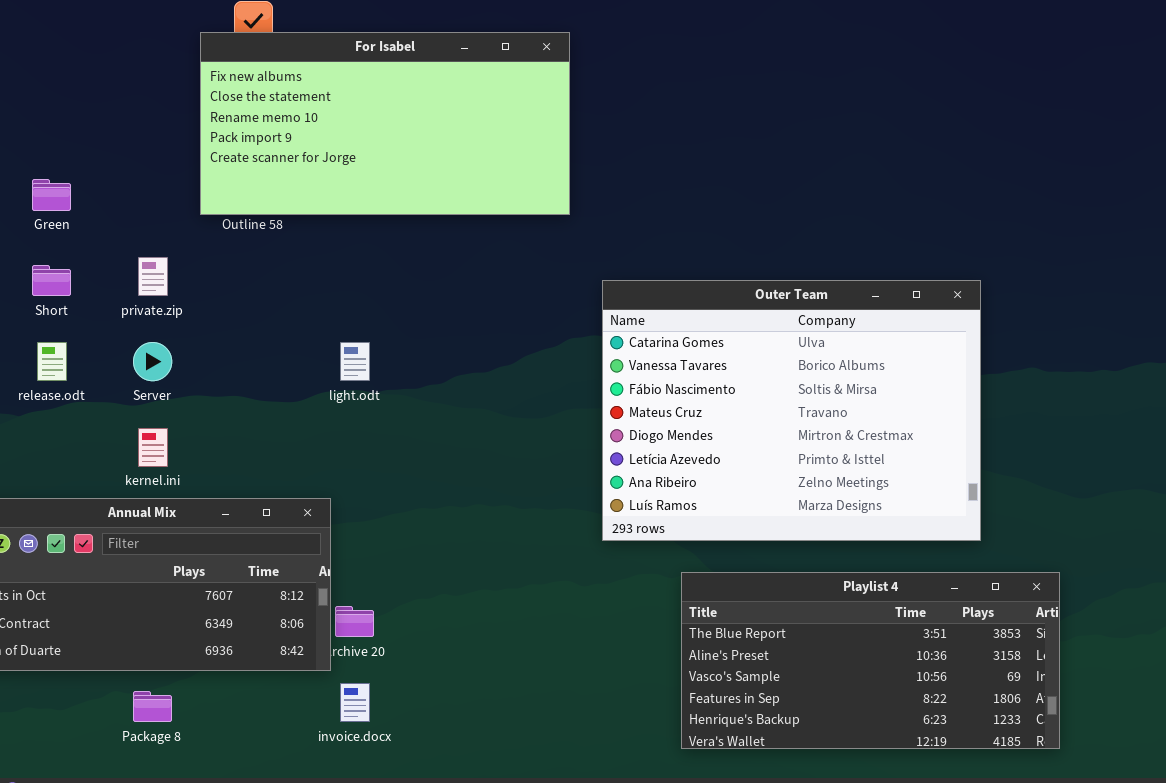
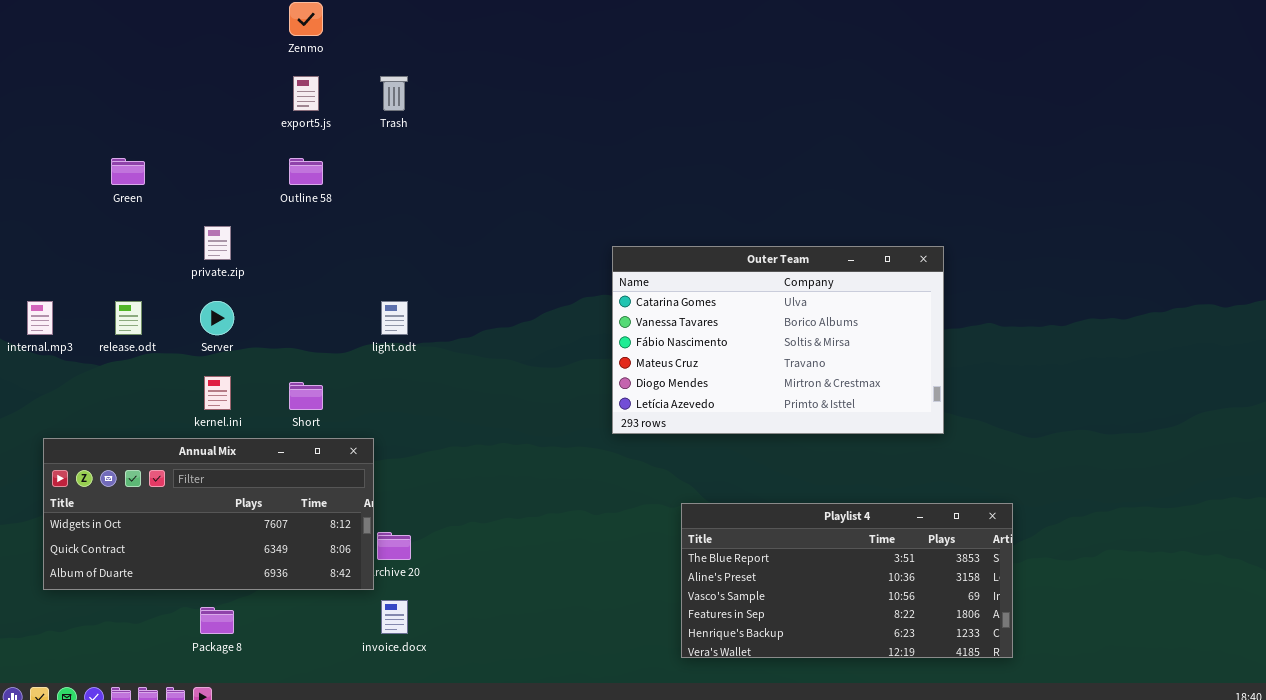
For Isabel: [200,32,570,215] -> none, closed
Short: [32,265,71,296] -> [289,382,323,410], moved
Outer Team: [602,280,981,541] -> [612,246,944,434], resized

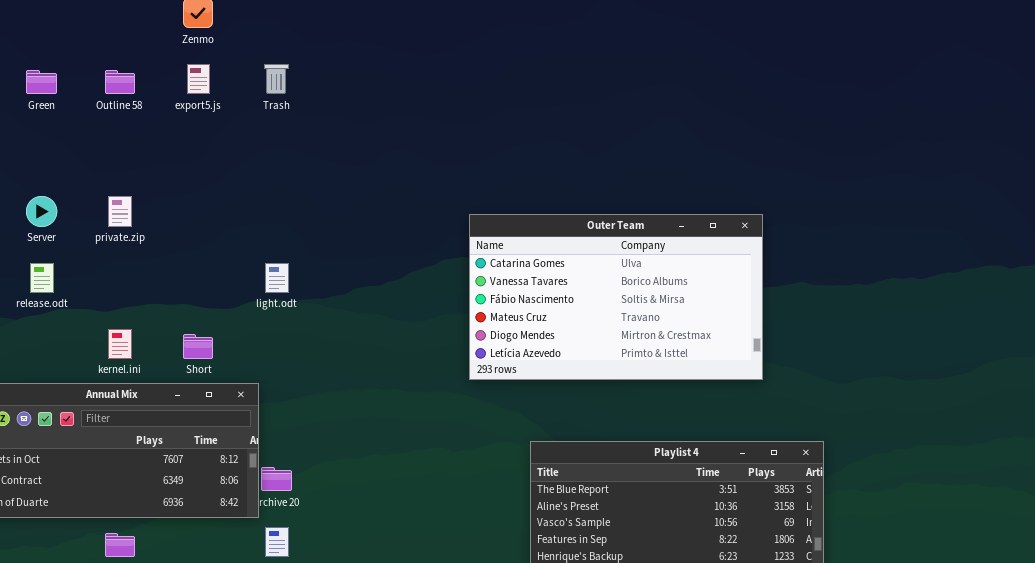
Green: [111,158,145,185] -> [26,70,57,94], moved
Outline 58: [289,158,323,185] -> [105,70,135,94], moved
Server: [200,301,234,335] -> [26,196,57,227], moved

